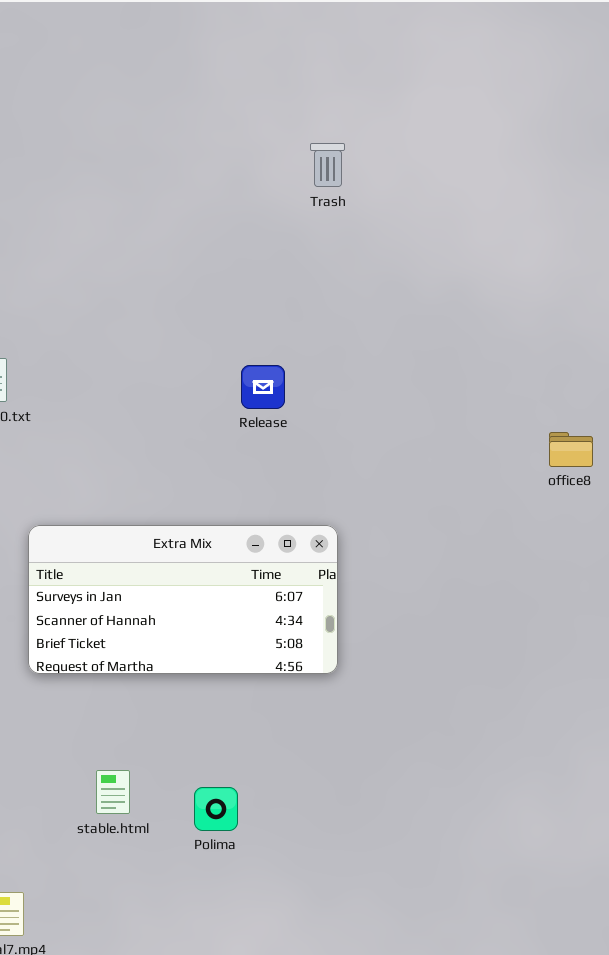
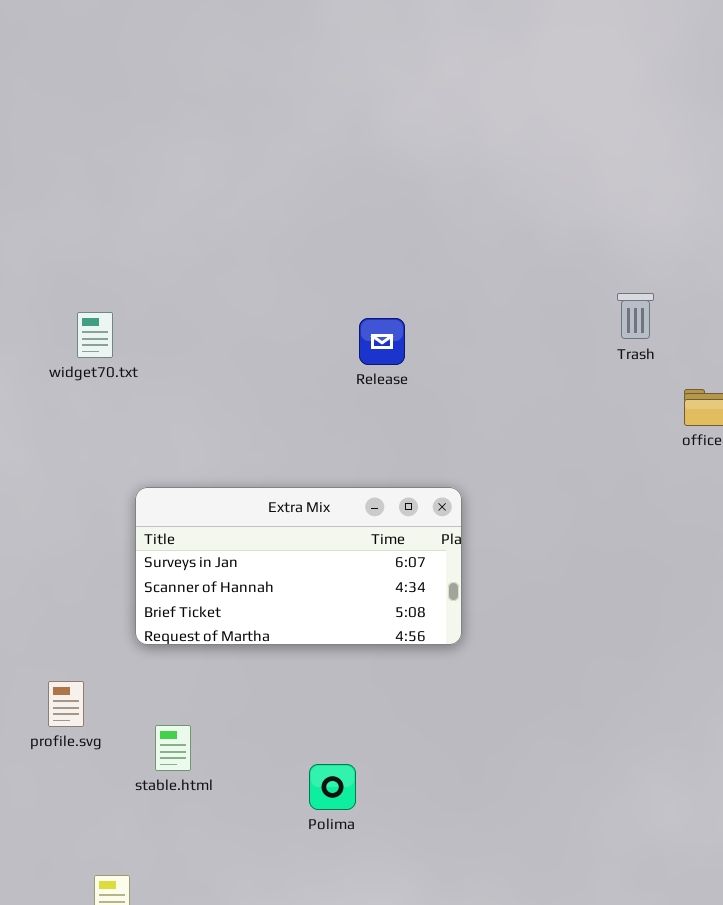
Trash: [310,143,345,187] -> [617,293,654,339], moved
stable.html: [96,770,130,814] -> [155,725,191,771], moved

